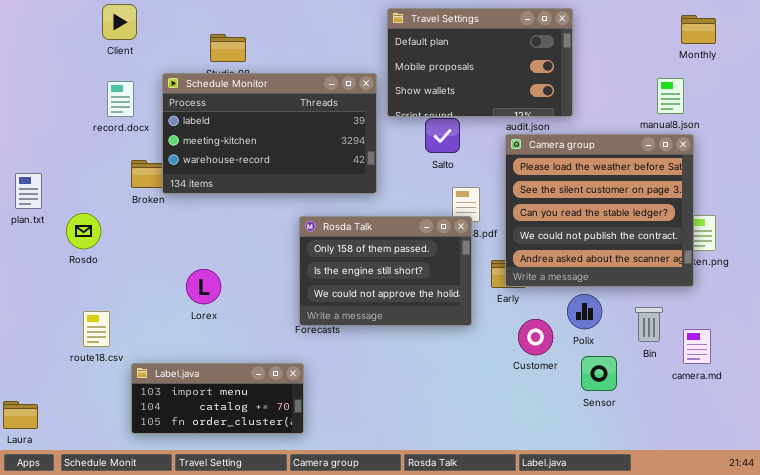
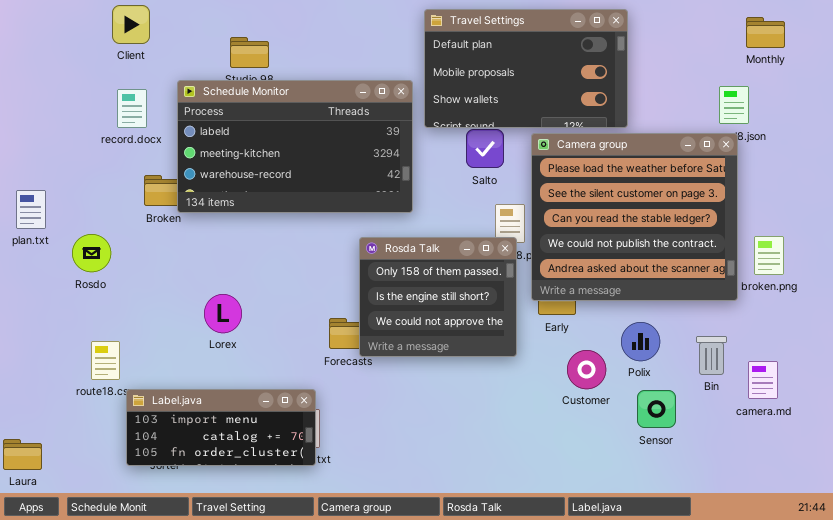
Camera group: [505,134,694,287] -> [531,133,738,301], moved
Rosda Talk: [299,216,472,326] -> [359,237,517,357], resized
Label.java: [131,363,304,434] -> [126,389,316,466], moved

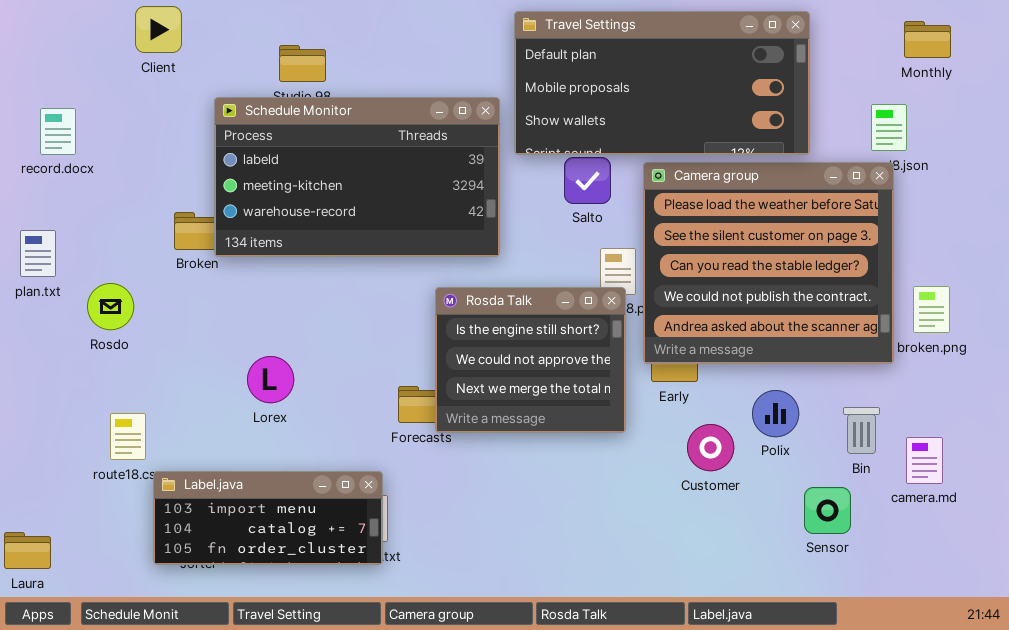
Travel Settings: [424,9,628,128] -> [514,11,810,155], resized
record.docx: [117,89,147,128] -> [40,108,76,155], moved
Rosda Talk: [359,237,517,357] -> [435,287,626,433], scrolled down 1 row
Sensor: [637,390,676,428] -> [804,487,851,534], moved

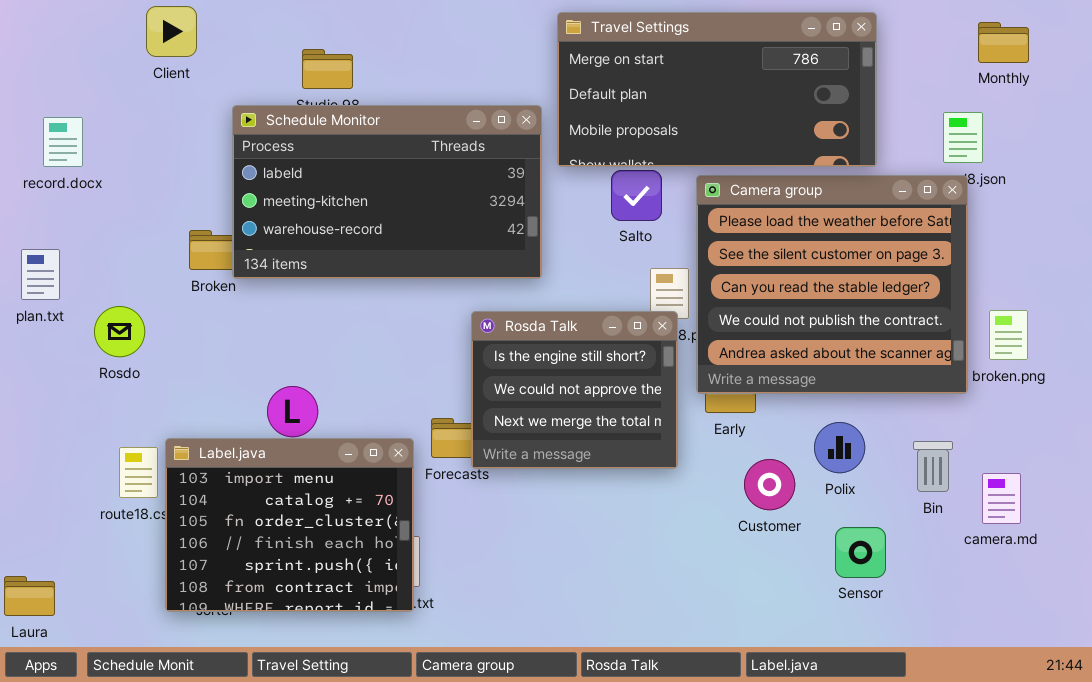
Travel Settings: [514,11,810,155] -> [557,12,877,167], scrolled up 1 row
Label.java: [153,471,383,565] -> [165,438,414,612], resized
Sensor: [804,487,851,534] -> [835,527,886,578], moved

